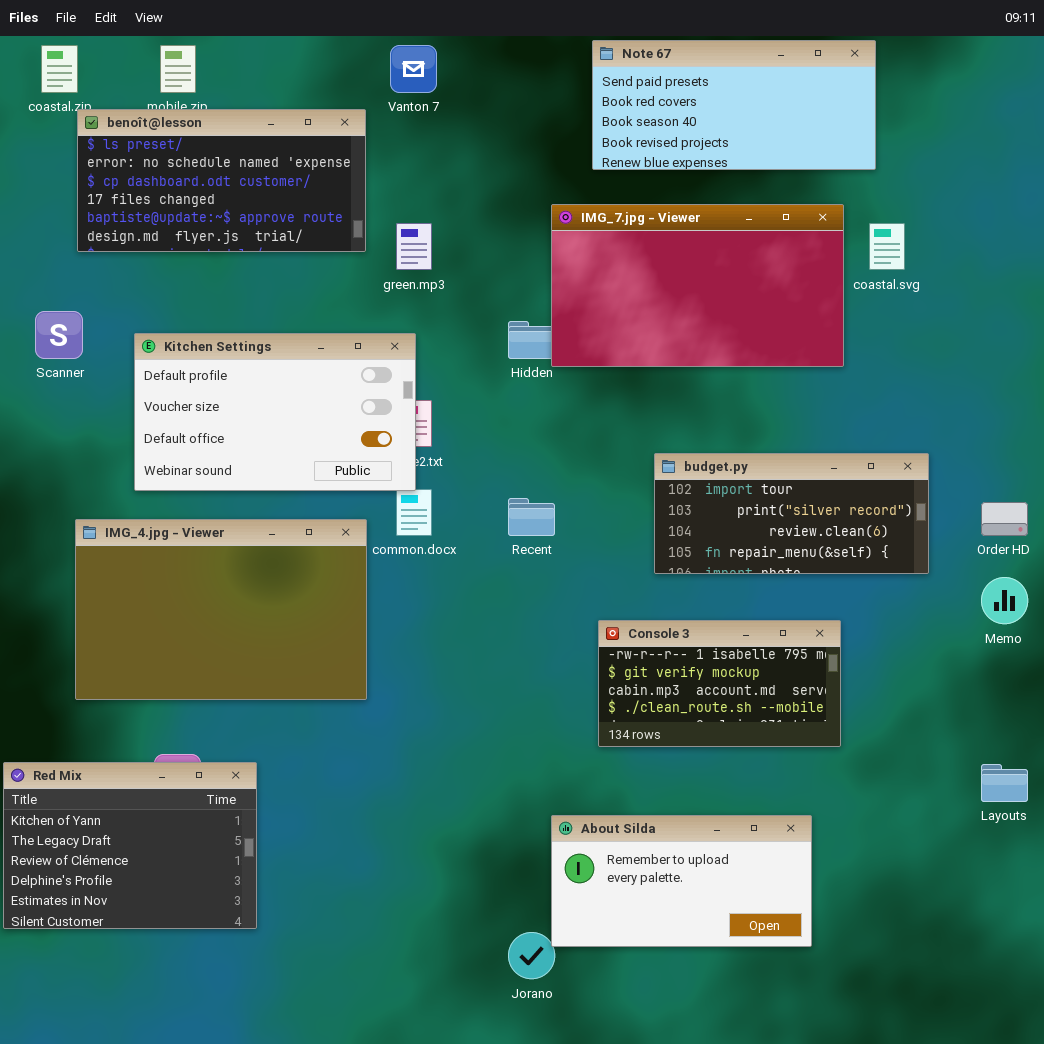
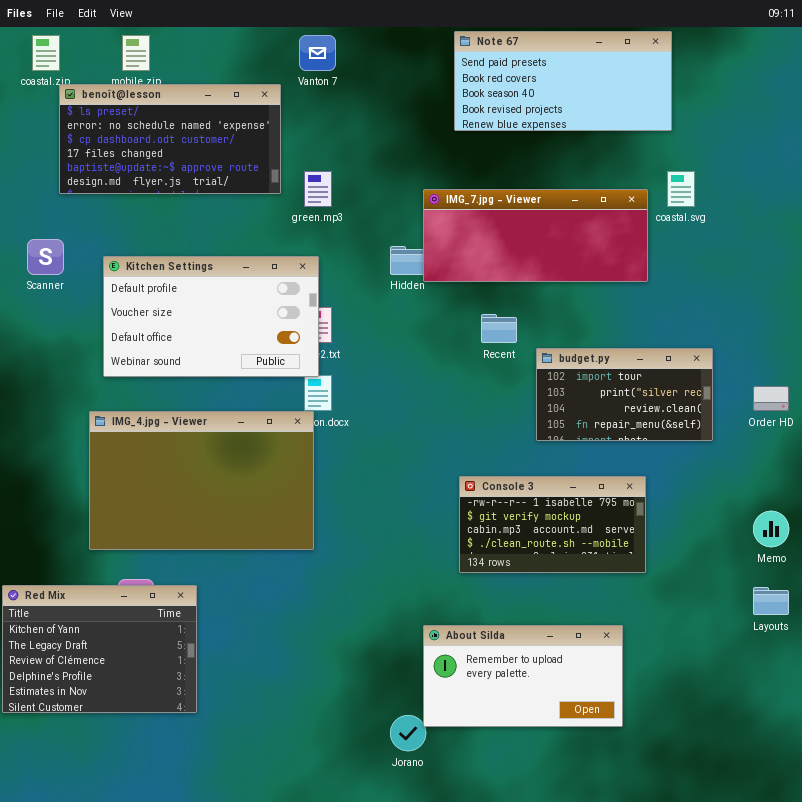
IMG_7.jpg - Viewer: [551,204,844,367] -> [423,189,648,282], resized
budget.py: [654,453,929,574] -> [536,348,713,441], resized
Recent: [508,498,555,536] -> [481,314,517,343], moved
IMG_4.jpg - Viewer: [75,519,367,700] -> [89,411,314,550], moved
Memo: [981,577,1028,624] -> [753,511,789,547], moved

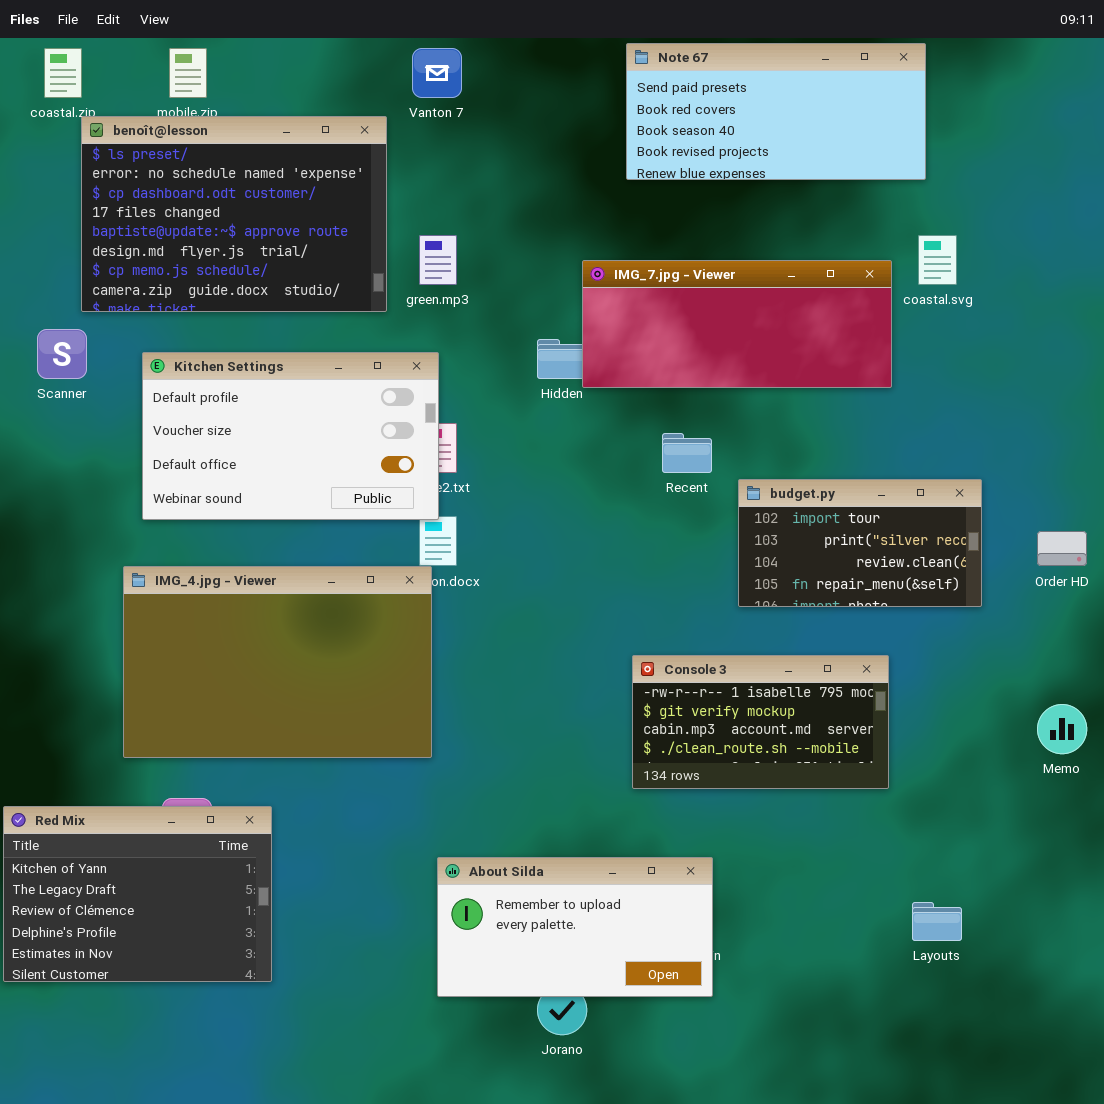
benoît@lesson: [59,84,281,194] -> [81,116,387,312], resized
Layouts: [753,587,789,615] -> [912,902,962,941], moved
About Silda: [423,625,623,727] -> [437,857,713,997], moved

